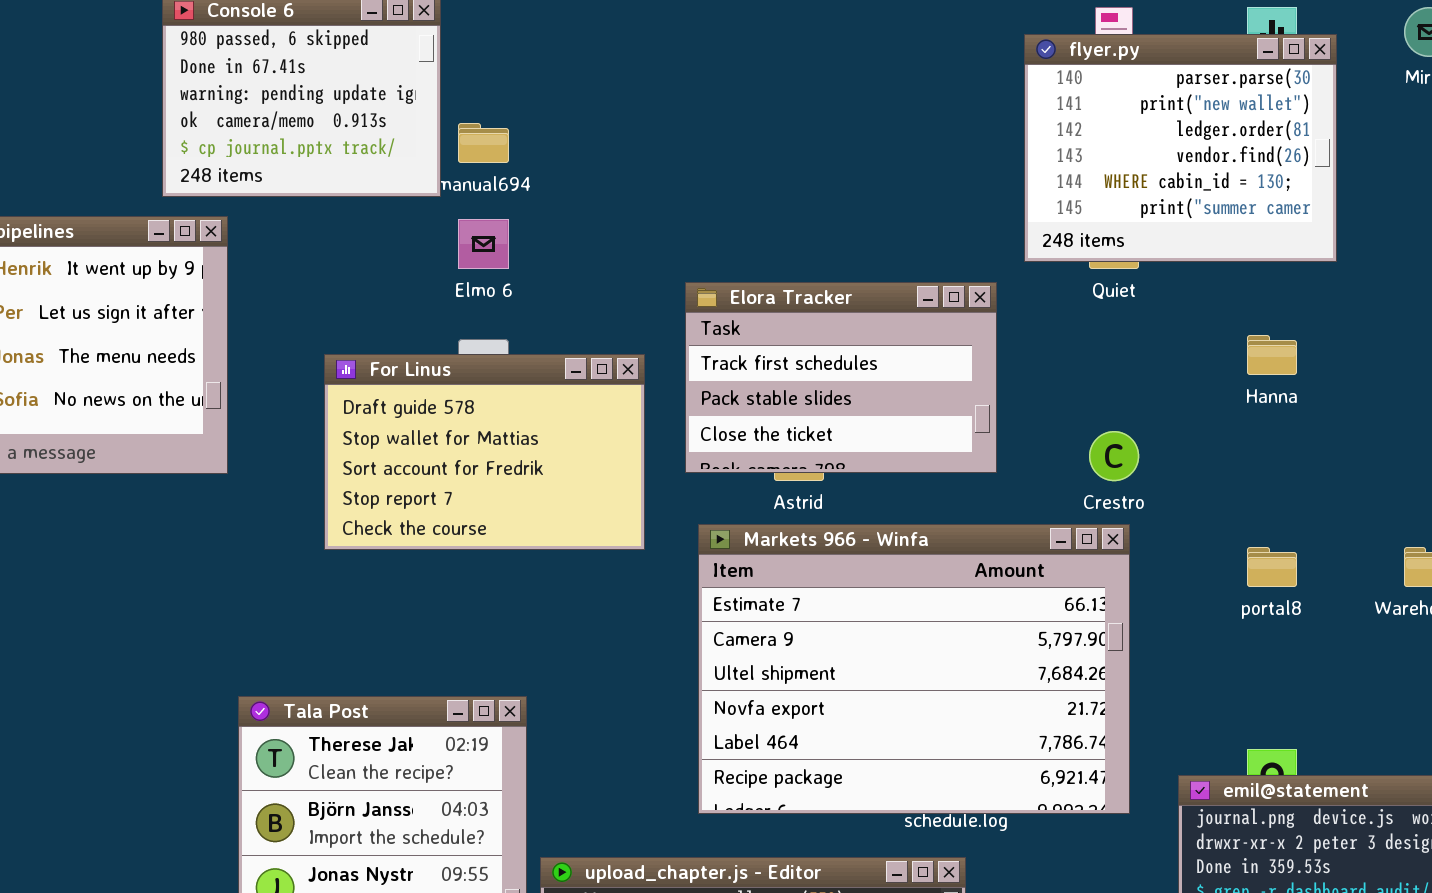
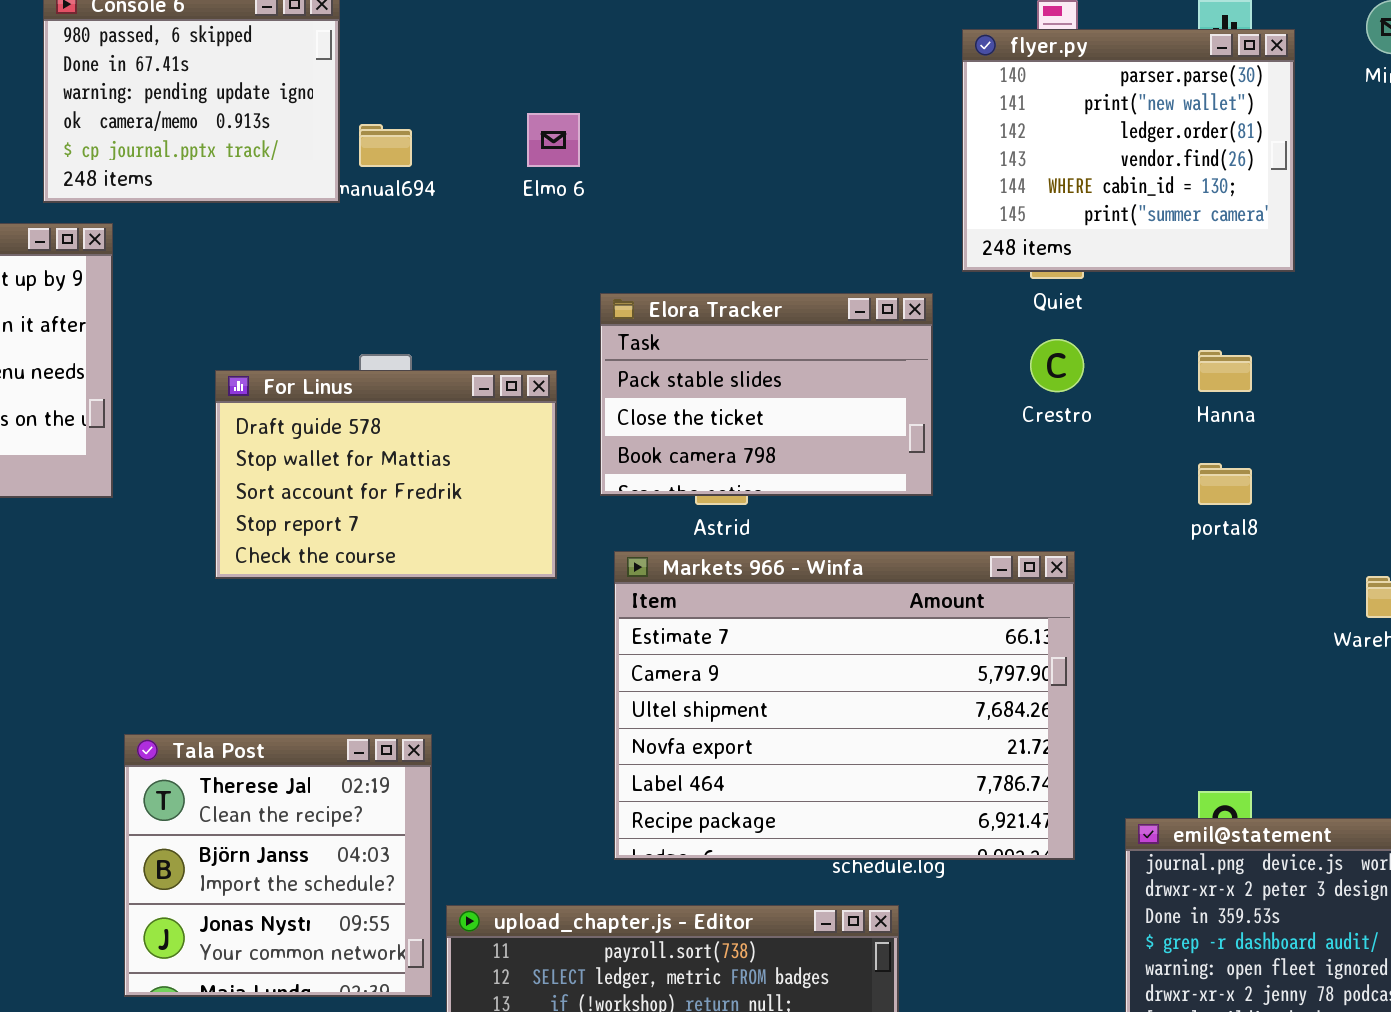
Elmo 6: [458,219,509,269] -> [527,113,580,167], moved
Elora Tracker: [685,282,997,473] -> [600,293,933,496], scrolled down 1 row
Crestro: [1089,431,1139,481] -> [1030,339,1084,392], moved
portal8: [1247,547,1297,587] -> [1198,463,1252,505], moved

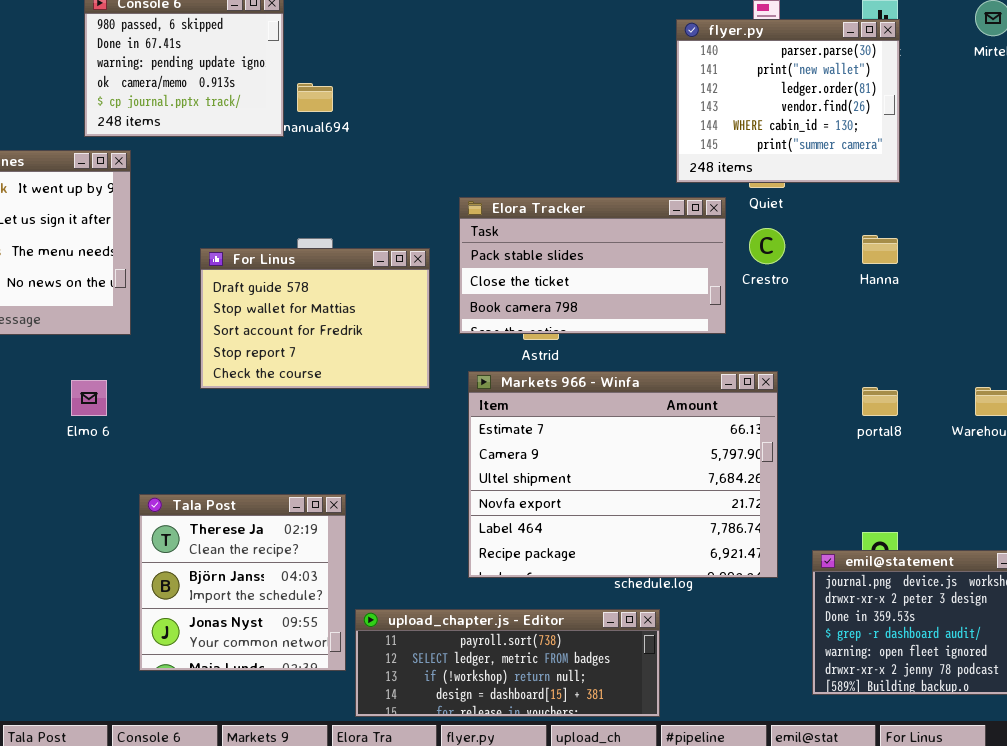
flyer.py: [962,29,1295,272] -> [676,19,900,183], moved
Elmo 6: [527,113,580,167] -> [71,380,107,416], moved
Elora Tracker: [600,293,933,496] -> [459,197,726,334], resized
portal8: [1198,463,1252,505] -> [862,387,898,416], moved

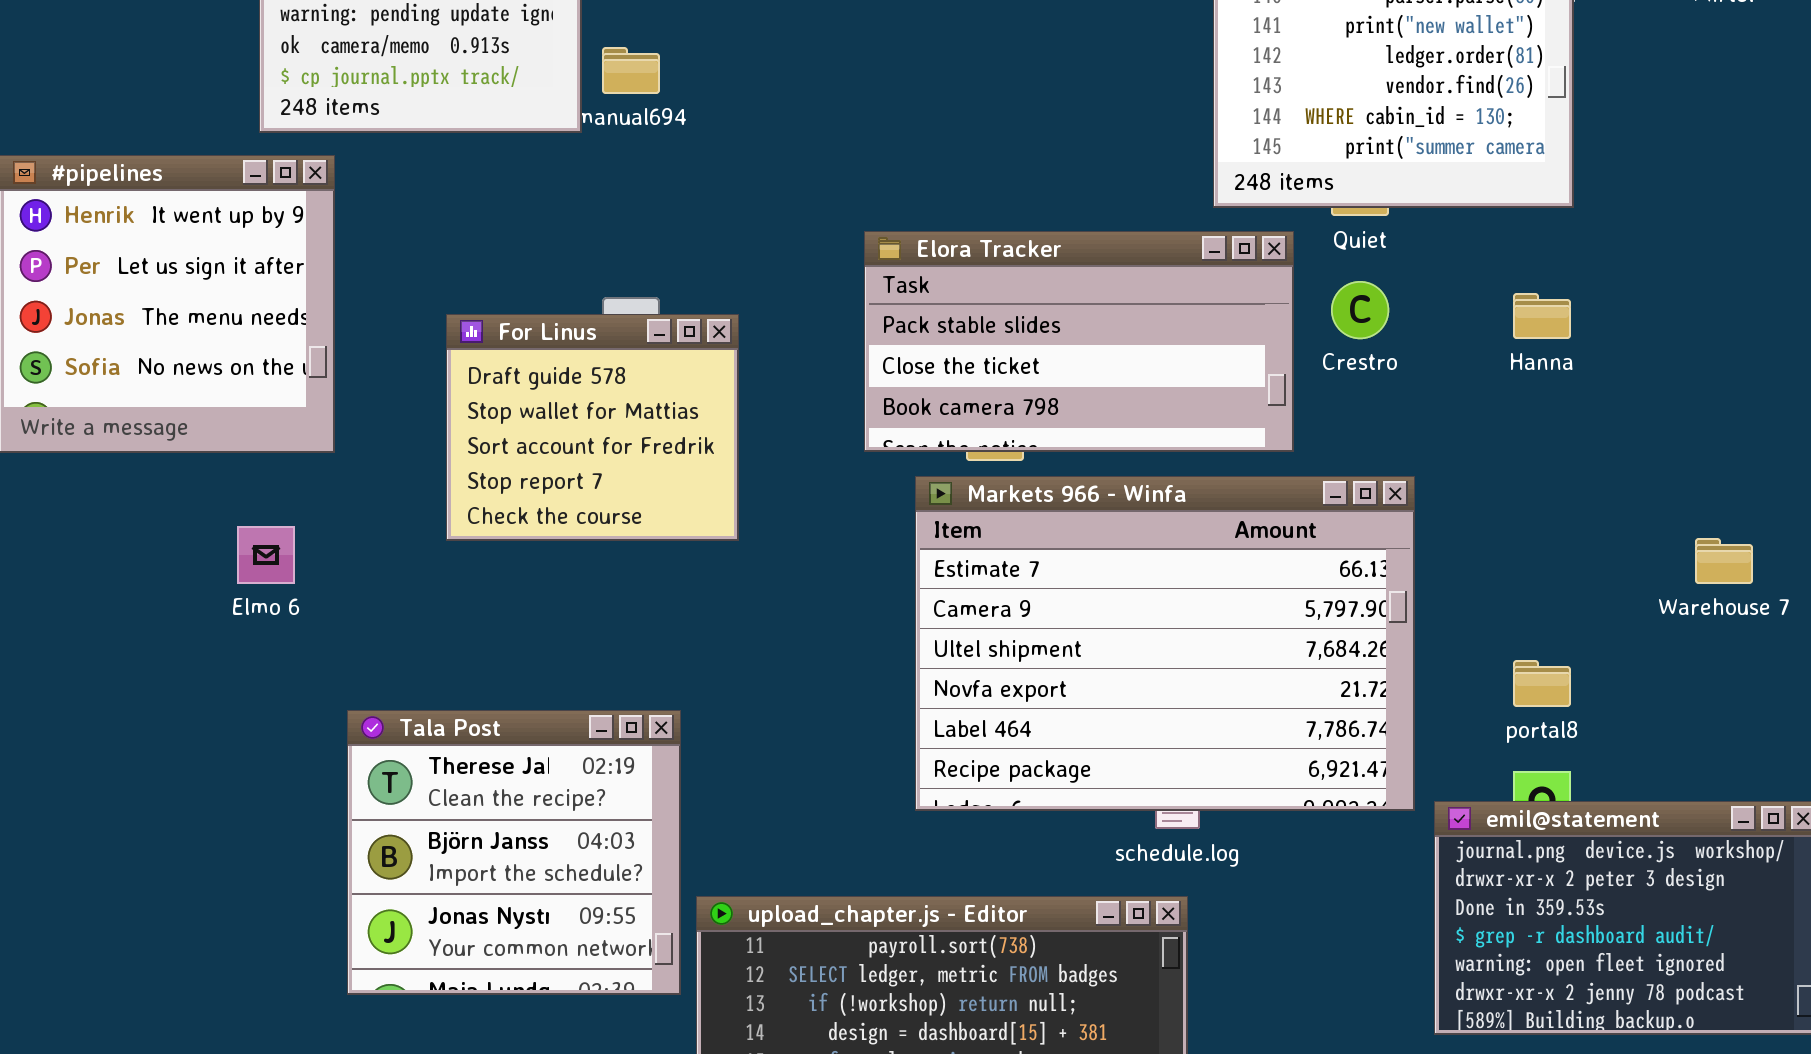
For Linus: [200,248,430,389] -> [446,314,739,541], resized
Markets 966 - Winfa: [468,371,778,578] -> [915,476,1415,811], moved
portal8: [862,387,898,416] -> [1513,660,1571,707], moved

